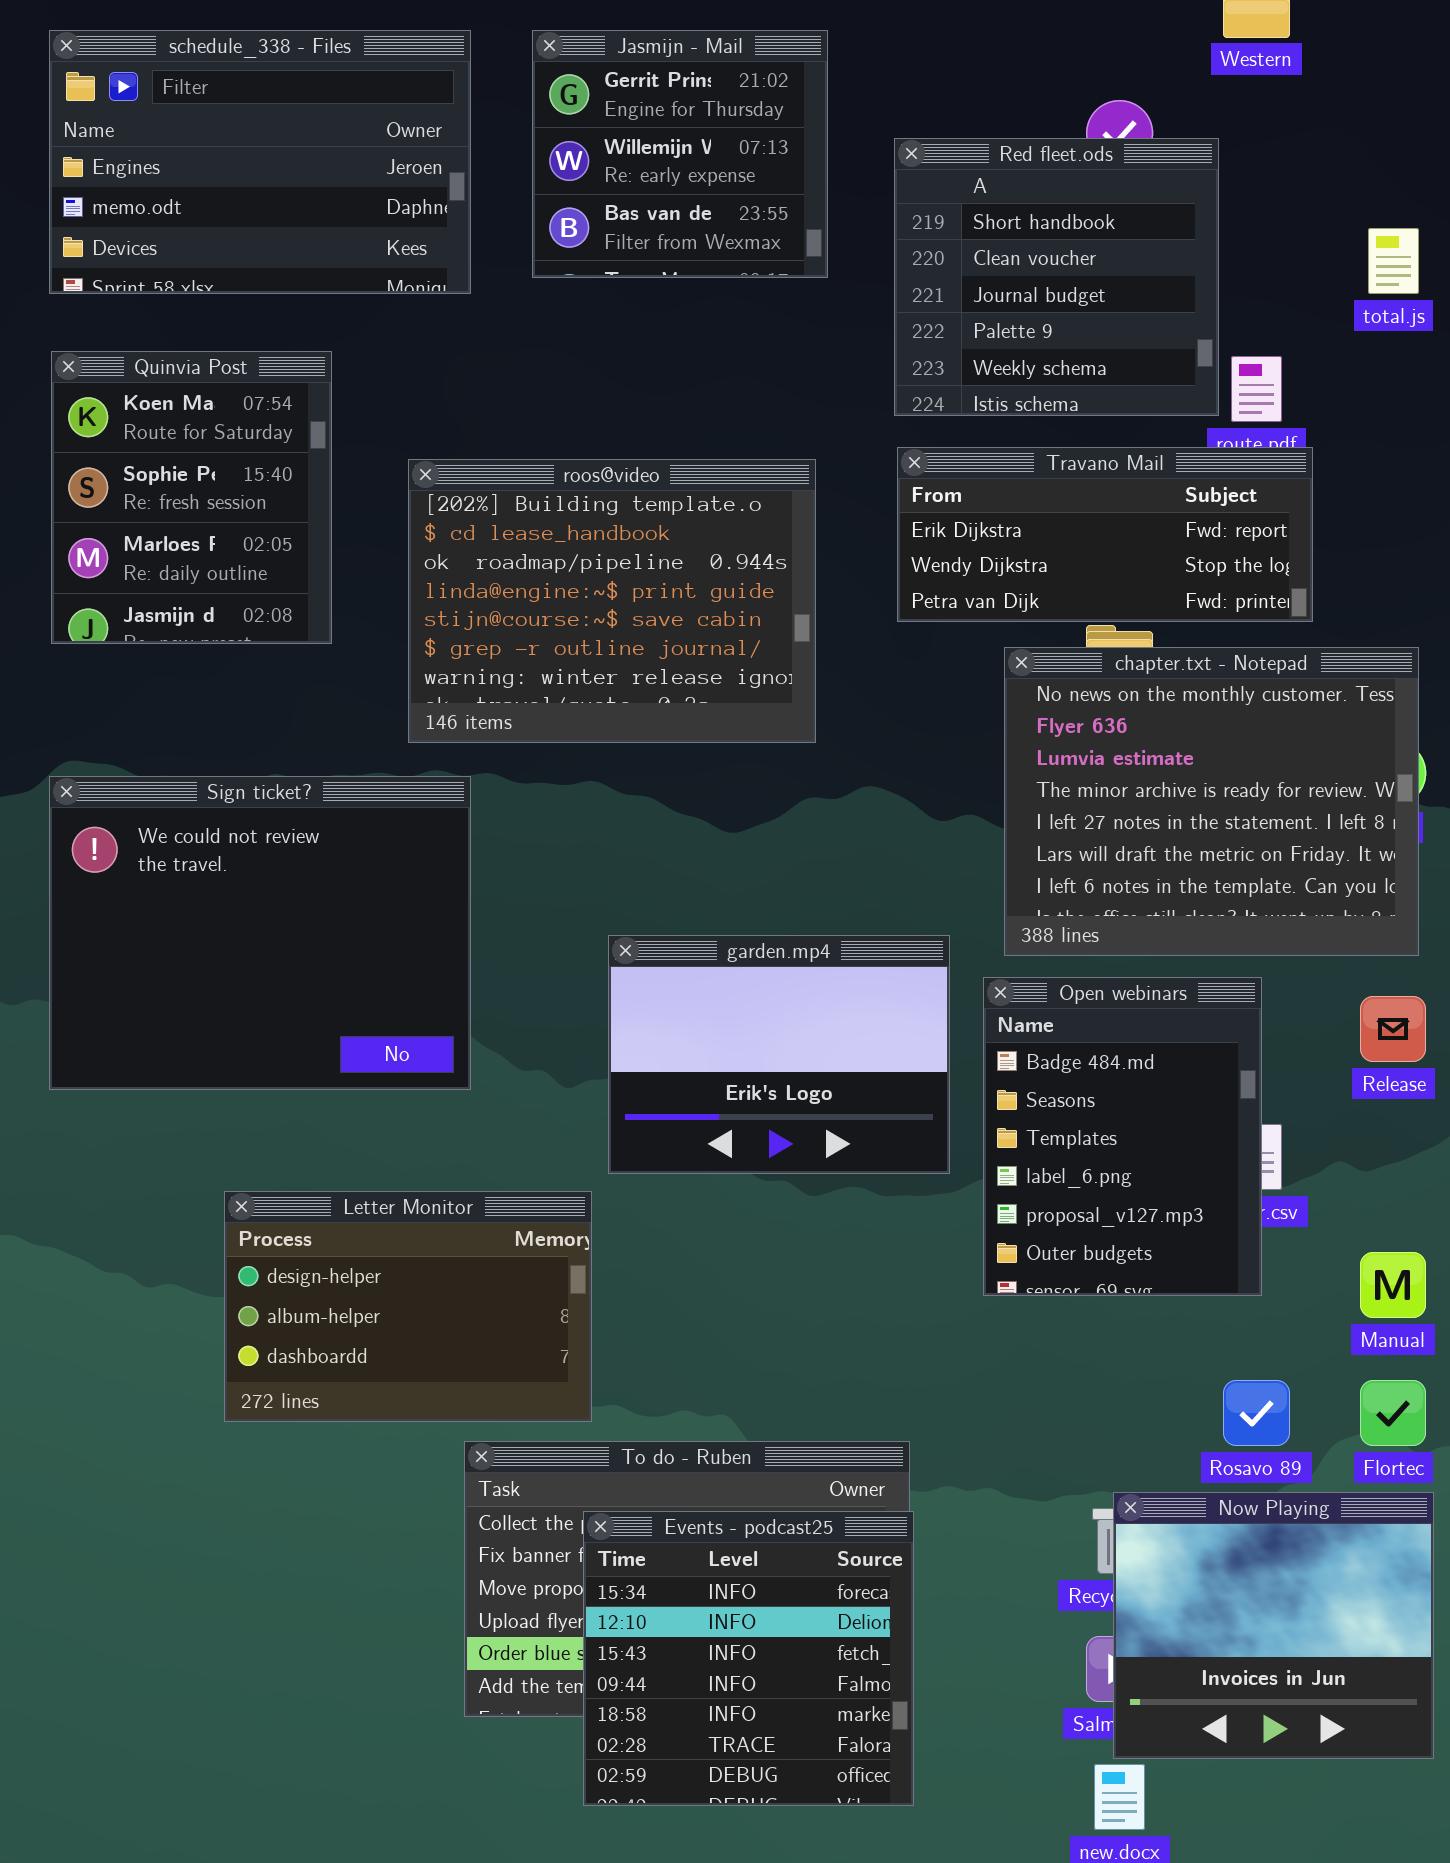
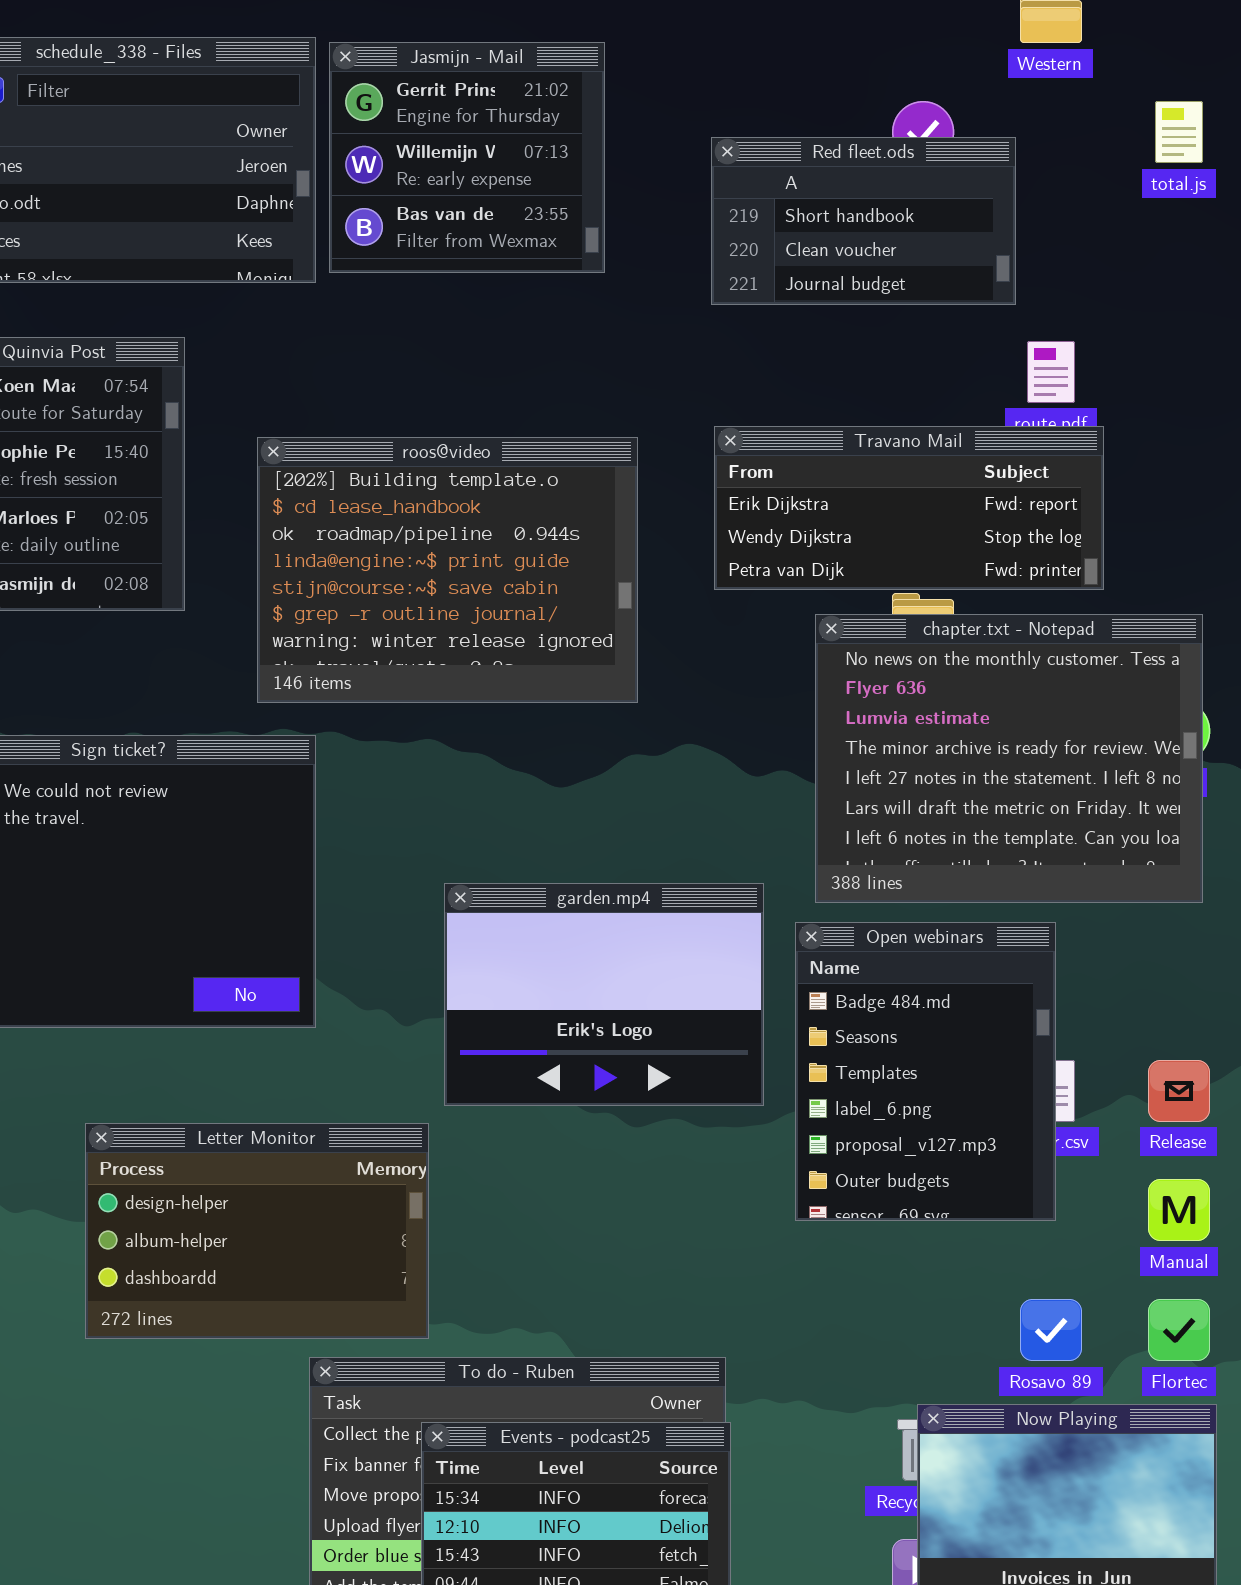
Jasmijn - Mail: [532,30,828,278] -> [329,42,605,273], moved
Red fleet.ods: [894,138,1219,416] -> [711,137,1016,305], resized
total.js: [1368,228,1419,294] -> [1155,101,1203,163], moved
Release: [1360,996,1426,1062] -> [1148,1060,1210,1122], moved

